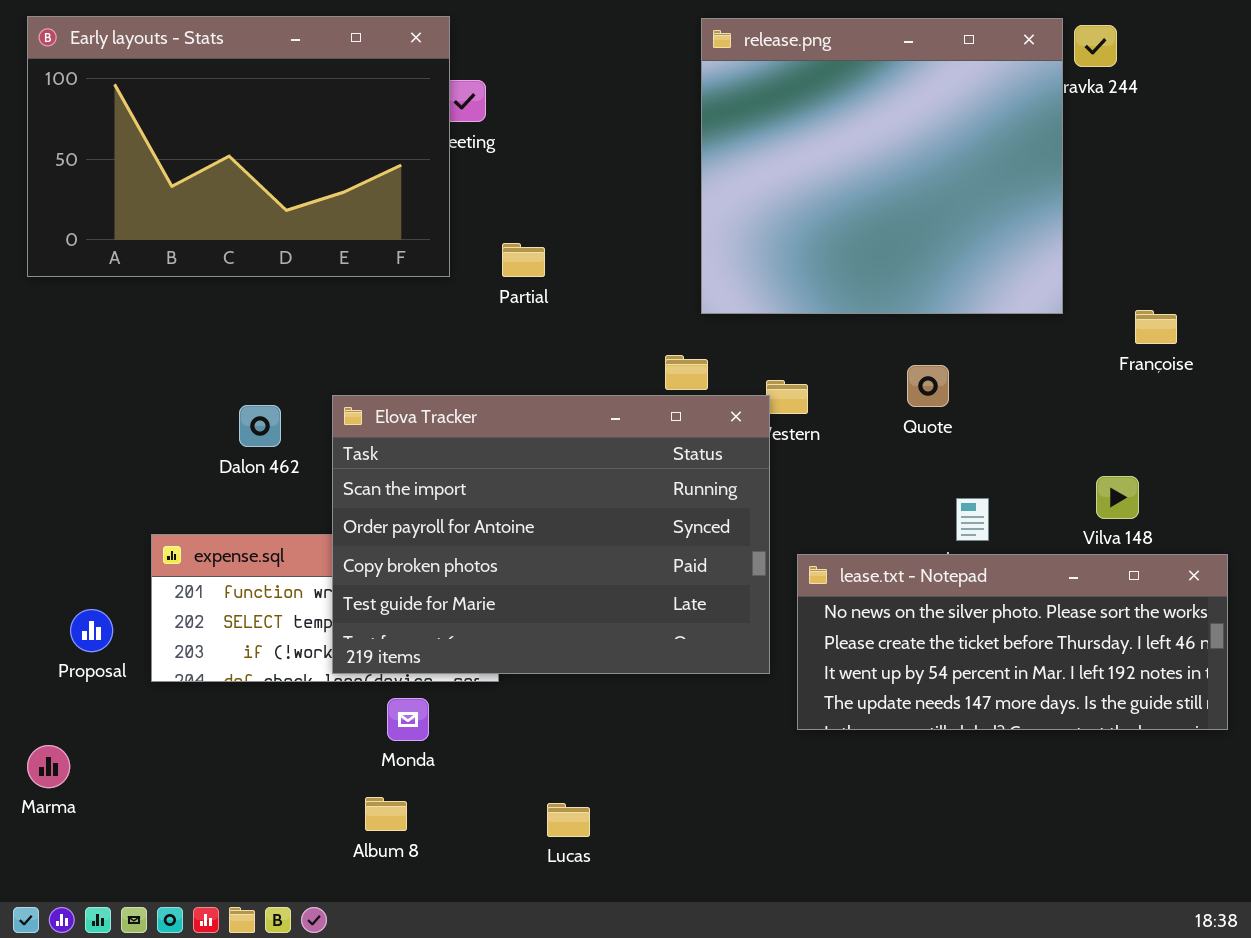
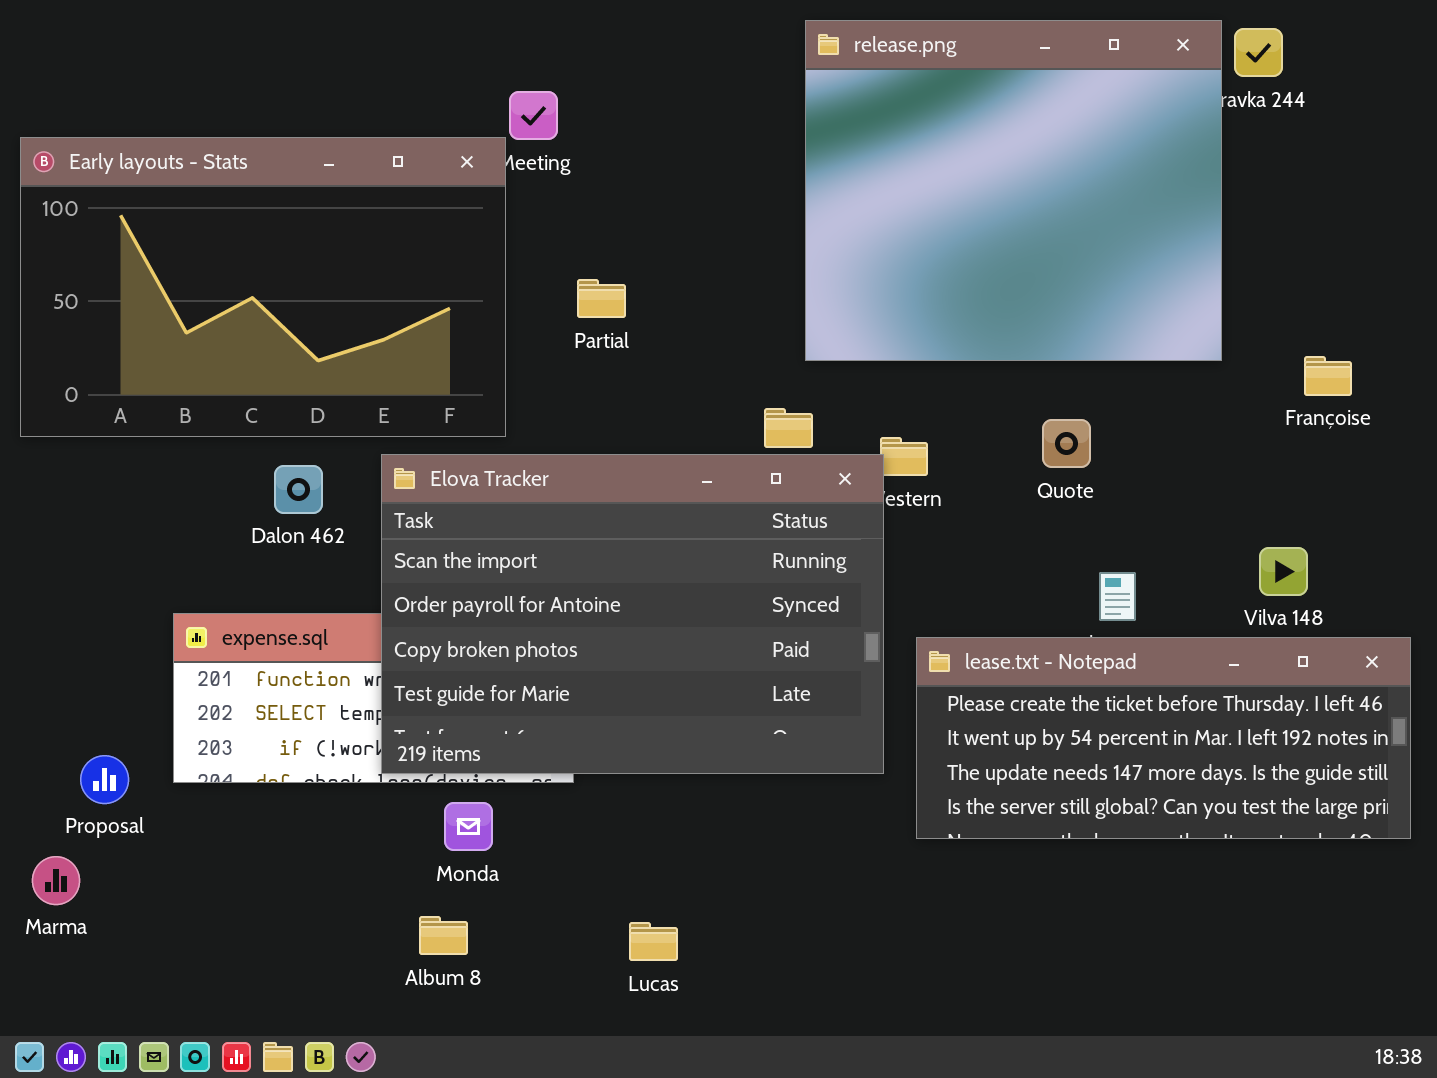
Early layouts - Stats: [27,16,450,277] -> [20,137,506,437], moved
lease.txt - Notepad: [797,554,1228,730] -> [916,637,1411,839], scrolled down 1 row
Proposal: [70,609,113,652] -> [80,755,129,804], moved

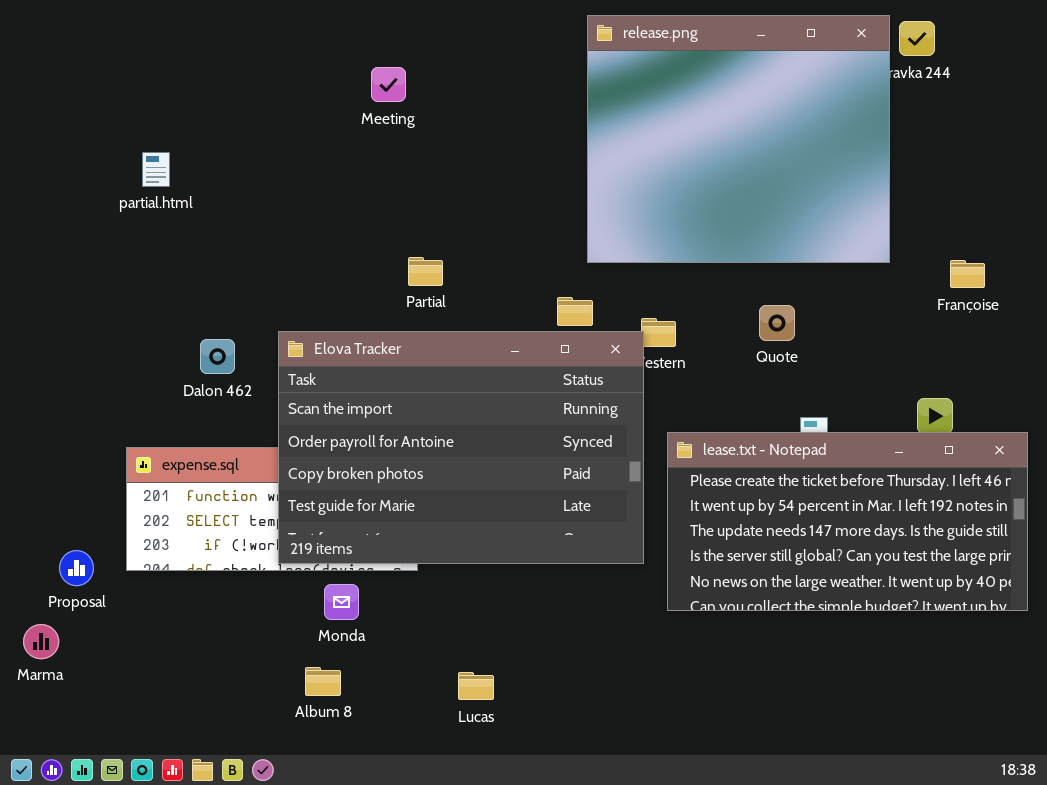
Early layouts - Stats: [20,137,506,437] -> none, closed
Partial: [577,279,626,318] -> [408,257,443,286], moved
lease.txt - Notepad: [916,637,1411,839] -> [667,432,1028,611], resized

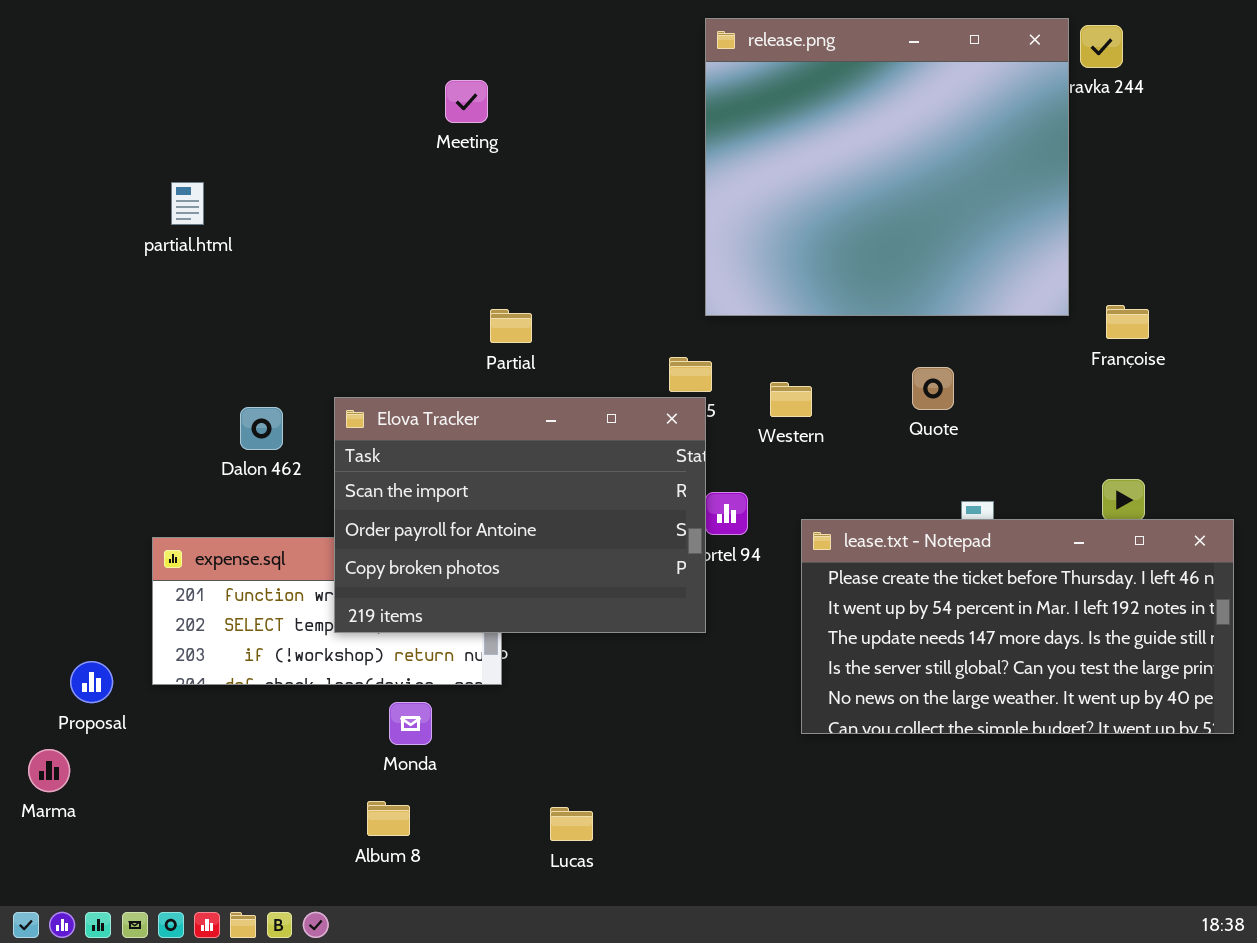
Françoise: [950,260,985,288] -> [1106,305,1149,339], moved
Elova Tracker: [278,331,644,564] -> [334,397,706,633], resized

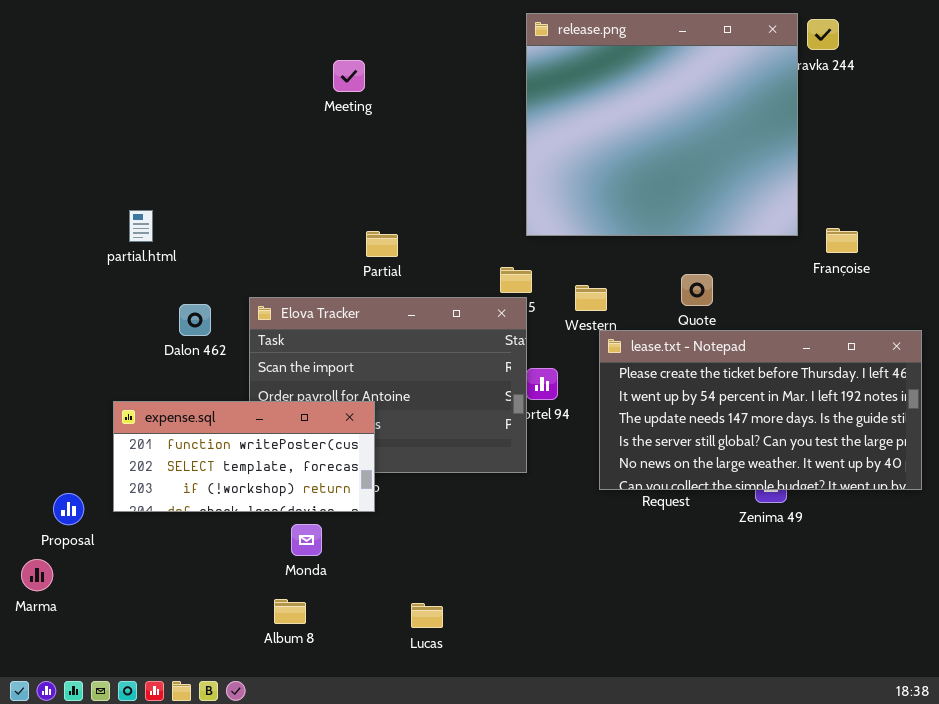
partial.html: [171,182,204,225] -> [129,210,153,242], moved
lease.txt - Notepad: [801,519,1234,734] -> [599,330,922,490], moved
expense.sql: [152,537,502,685] -> [113,401,375,512], raised

